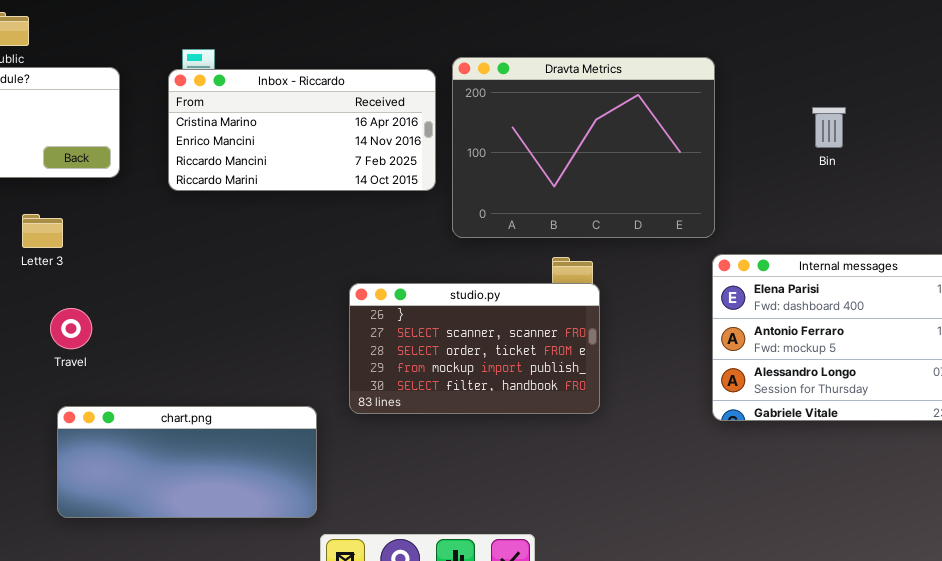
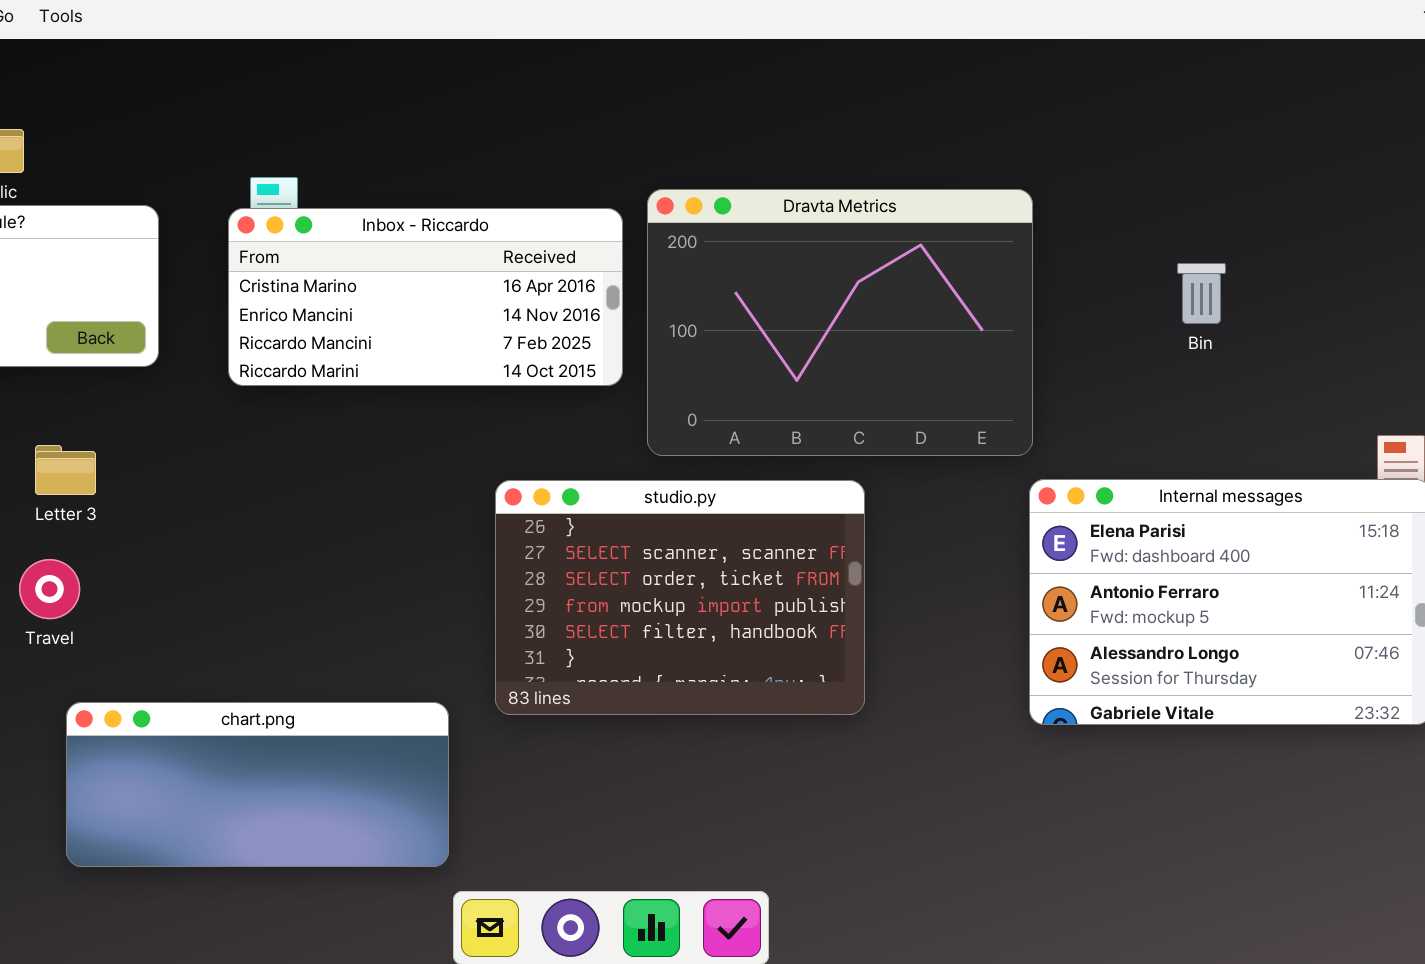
Letter 3: [22,214,63,248] -> [35,445,96,495], moved
studio.py: [349,283,600,414] -> [495,480,865,715], resized
Travel: [50,308,92,349] -> [19,559,80,619], moved

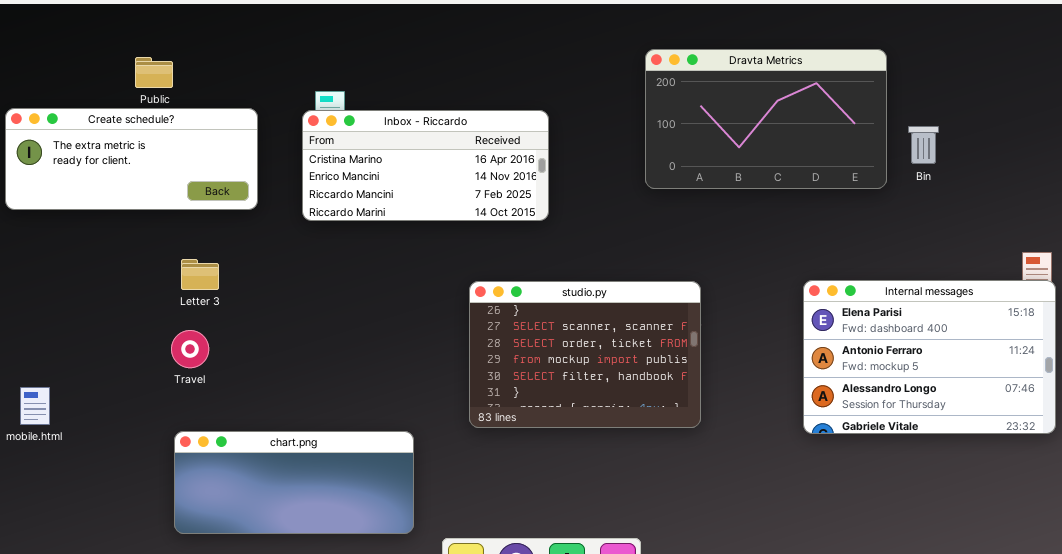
Dravta Metrics: [647,189,1033,456] -> [645,49,887,189], moved, resized
Bin: [1177,263,1226,324] -> [908,126,939,164], moved
chart.png: [66,702,449,867] -> [174,431,414,534], moved

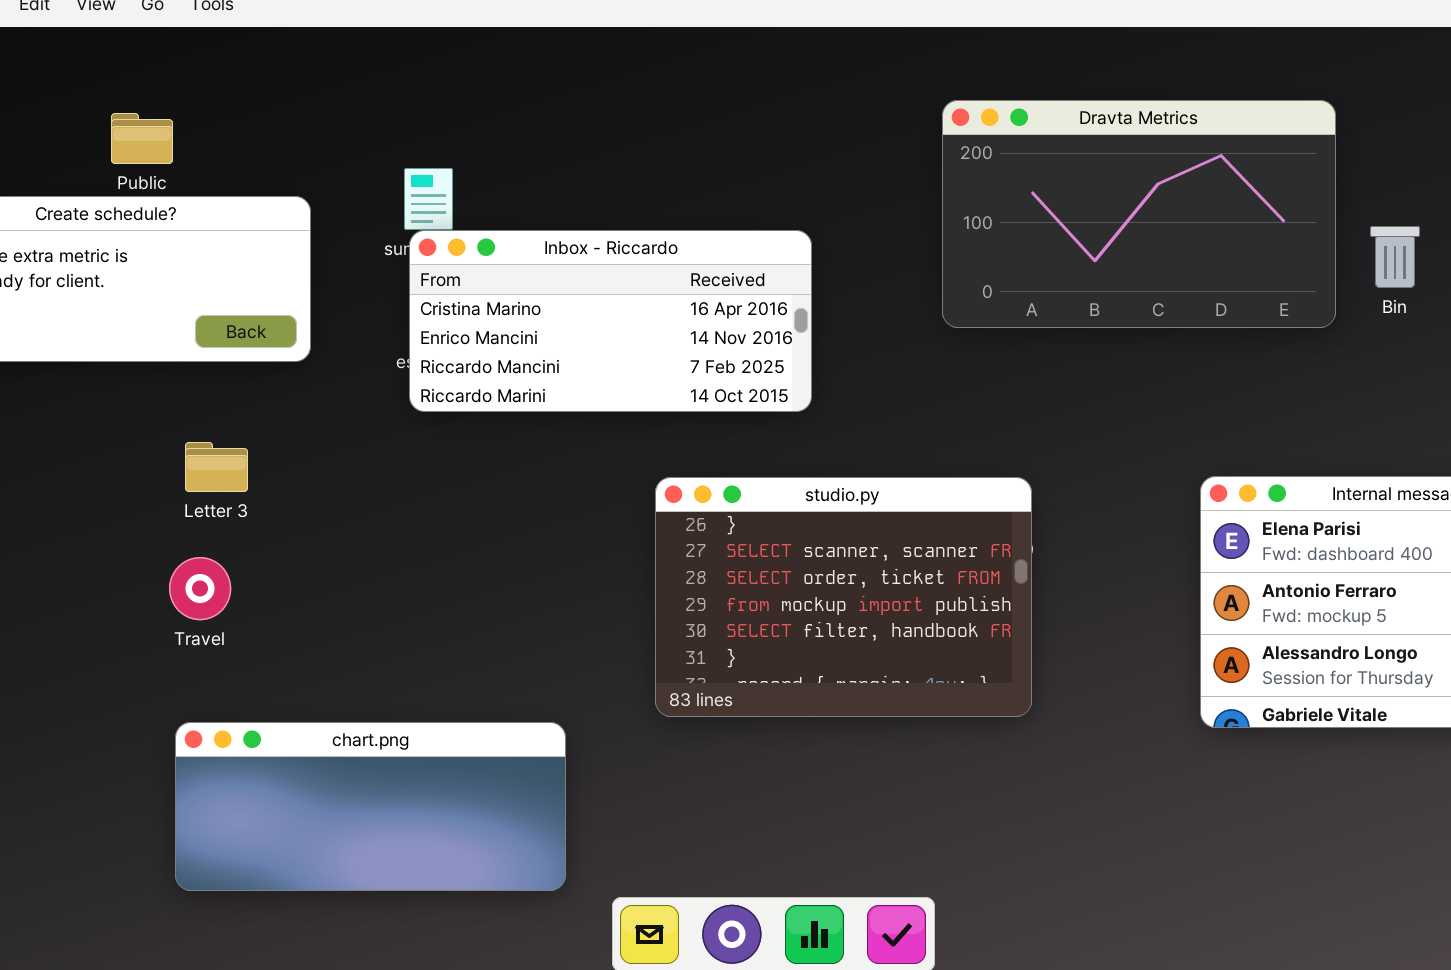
Inbox - Riccardo: [302,110,549,221] -> [409,230,812,412], moved

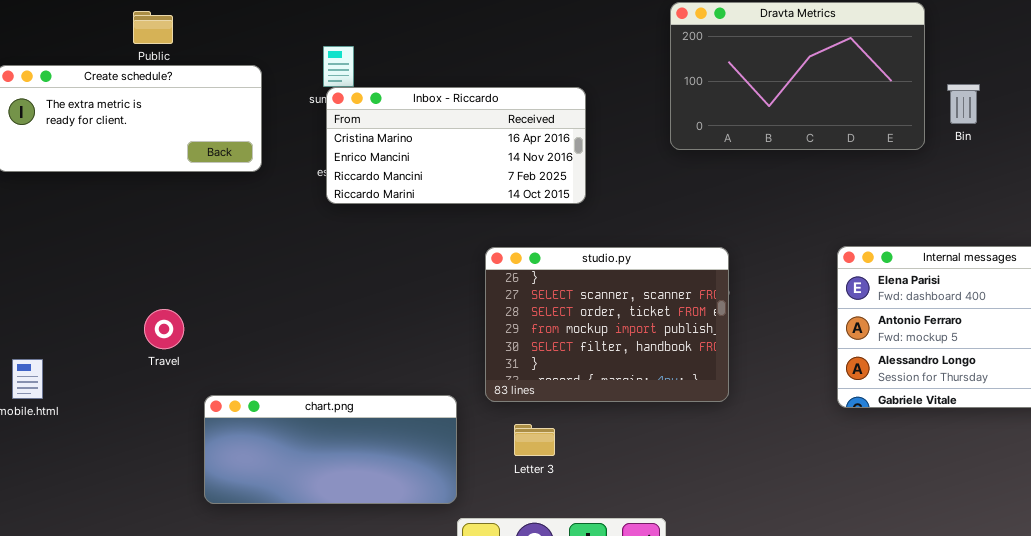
Letter 3: [185,442,248,492] -> [514,424,555,456], moved
Travel: [169,557,231,620] -> [144,309,184,349], moved
chart.png: [175,722,566,891] -> [204,395,457,504], moved

